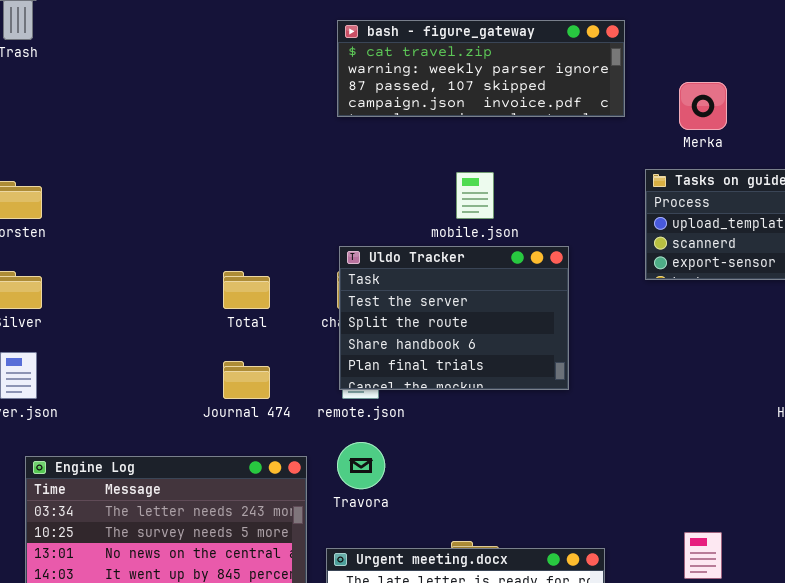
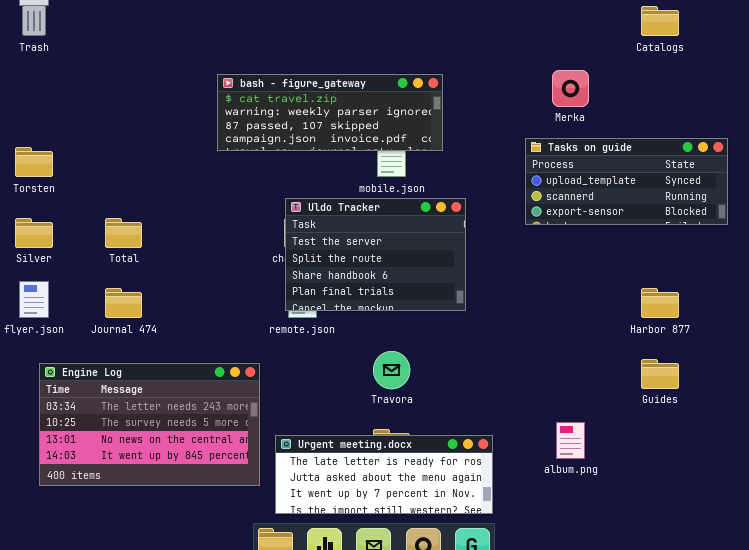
bash - figure_gateway: [337,20,625,117] -> [217,74,443,151], moved
Total: [223,271,270,309] -> [105,218,142,248], moved
Journal 474: [223,361,270,399] -> [105,288,142,318], moved
Travora: [337,442,385,489] -> [373,351,410,389], moved

